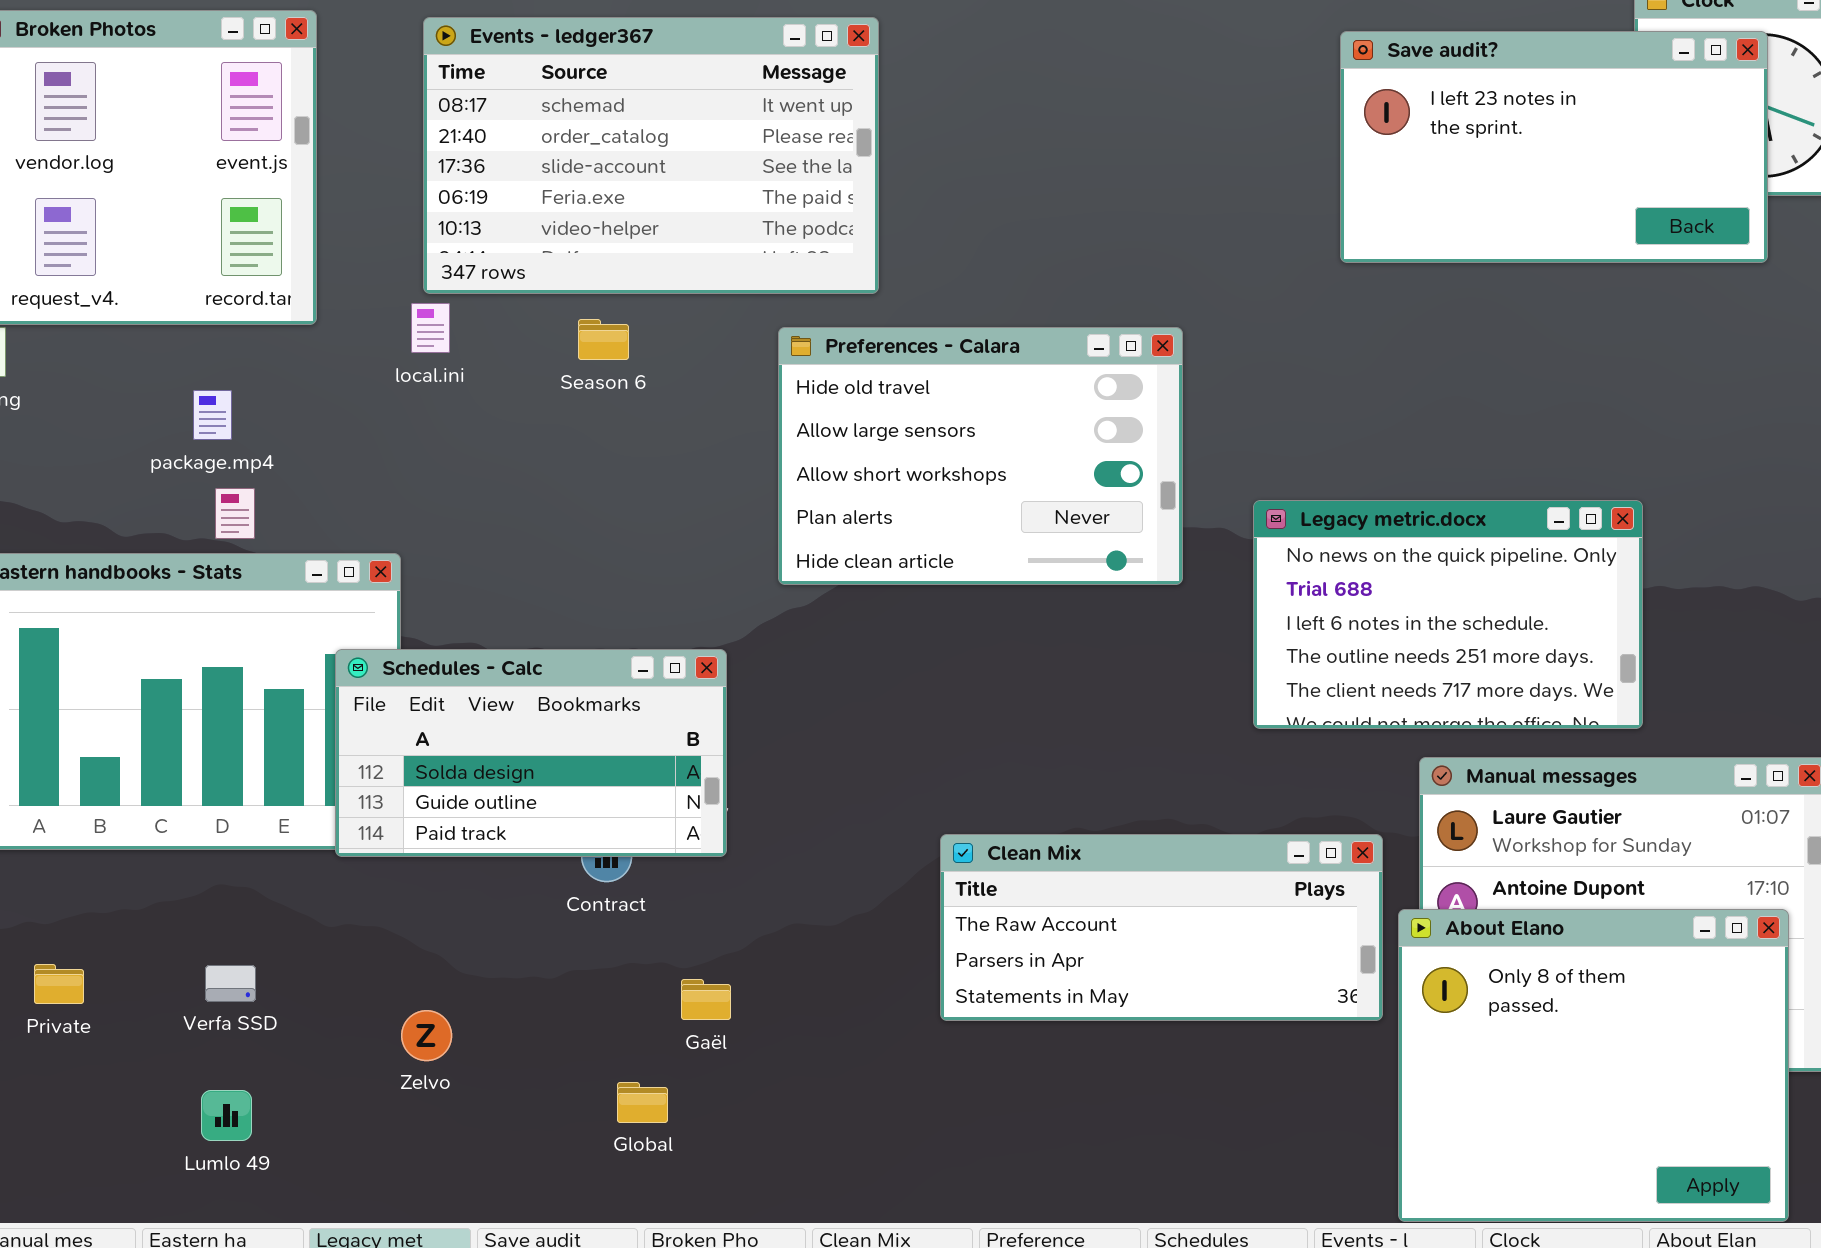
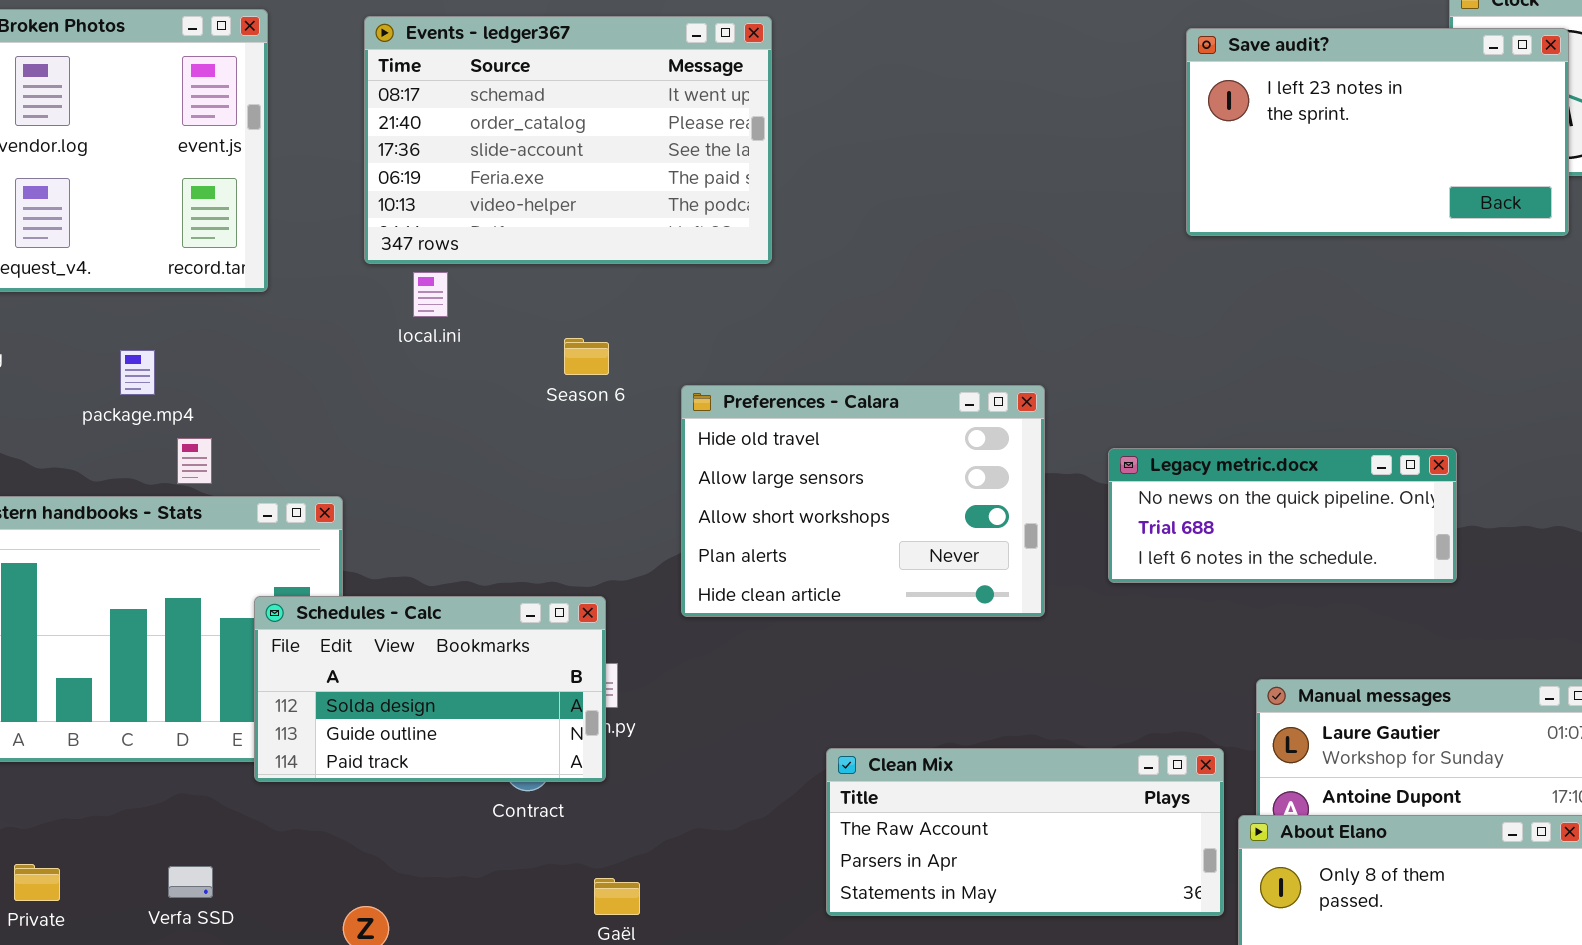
local.ini: [411,303,450,353] -> [413,272,448,317], moved
Season 6: [578,319,629,360] -> [564,338,609,375], moved
Preferences - Calara: [778,327,1183,585] -> [681,385,1045,617], moved
package.mp4: [193,390,232,440] -> [120,350,155,395], moved
Legacy metric.docx: [1253,500,1643,729] -> [1108,448,1457,583], resized
Schedules - Calc: [335,649,727,857] -> [254,596,606,782], moved

